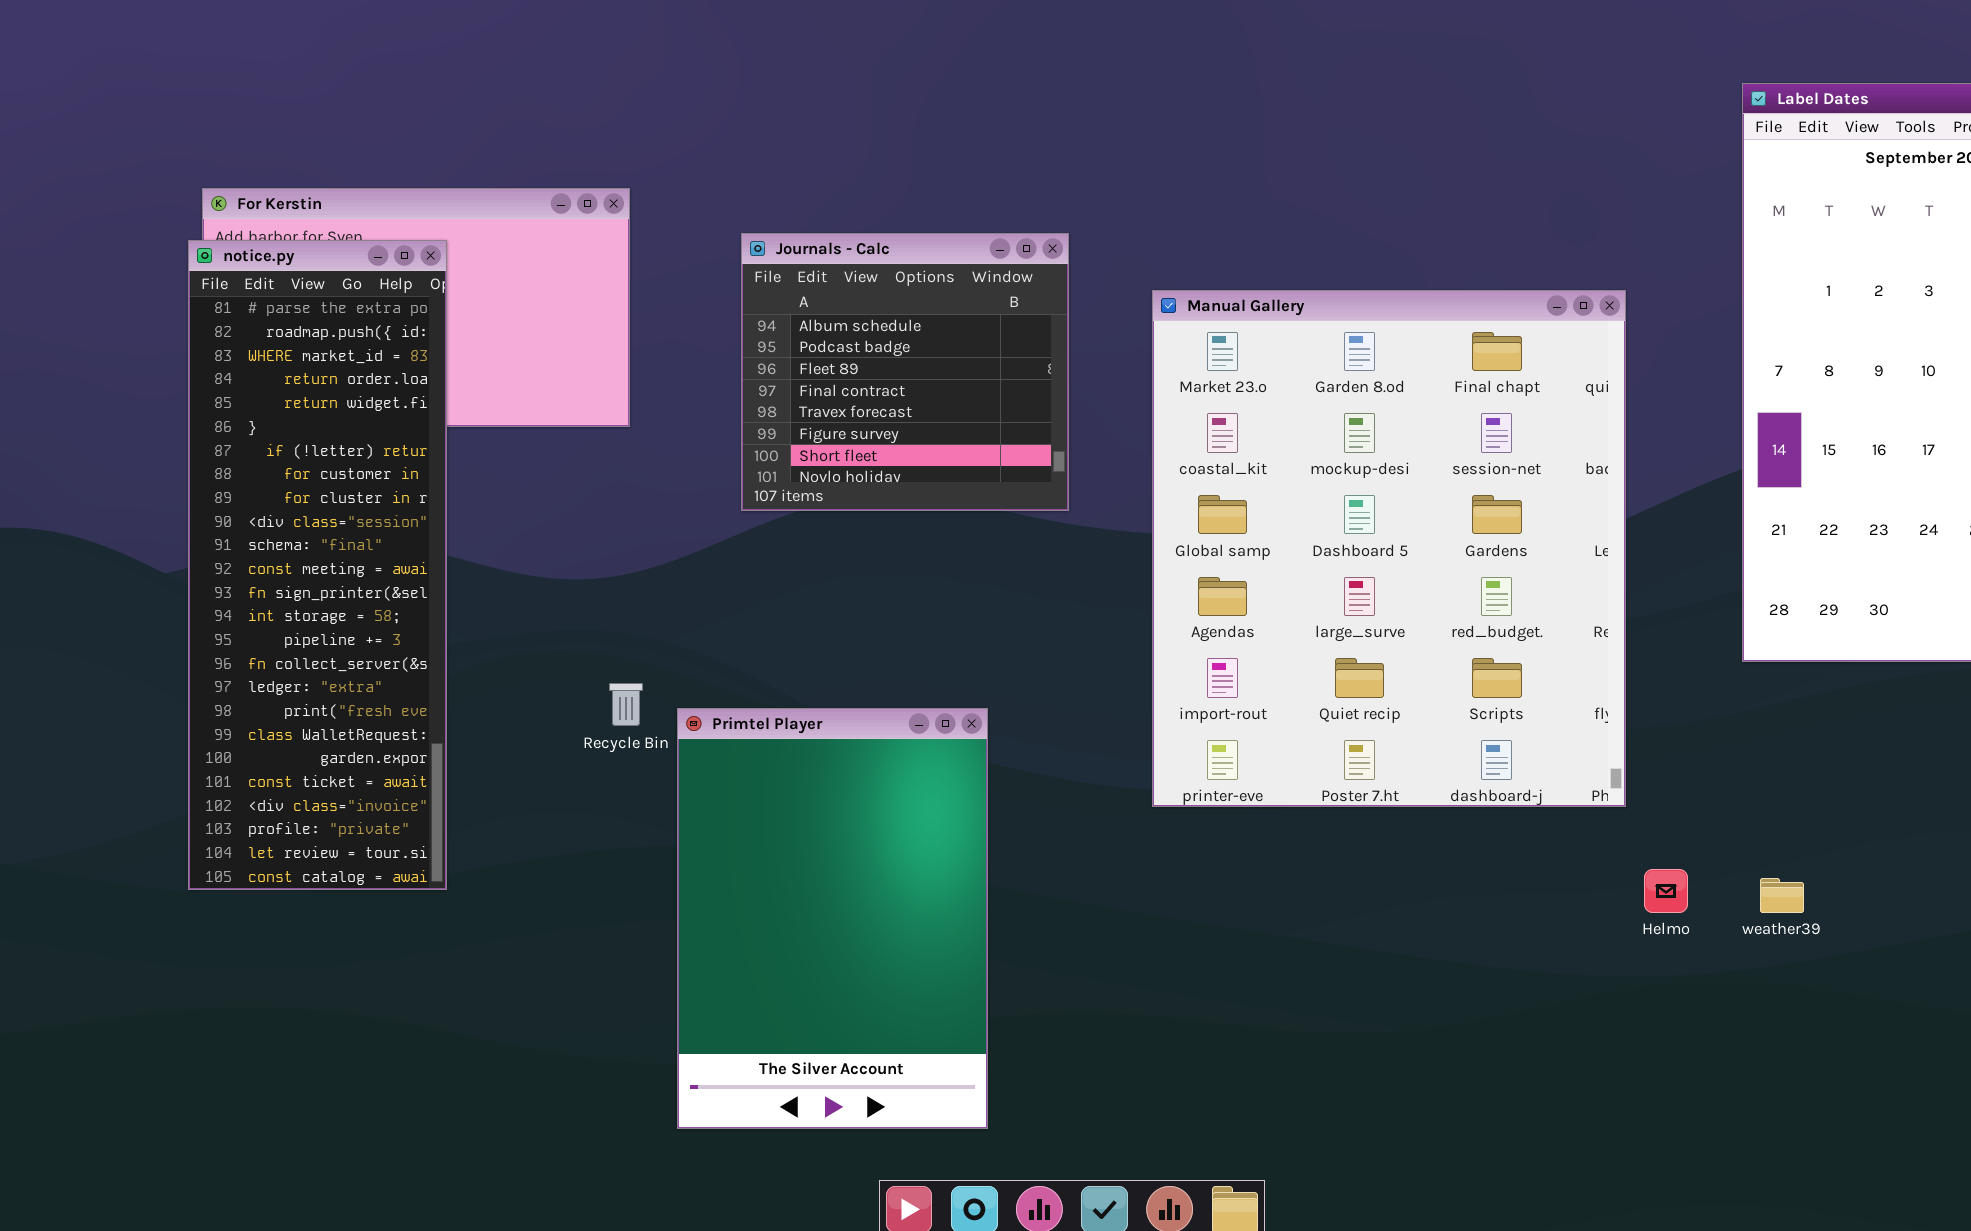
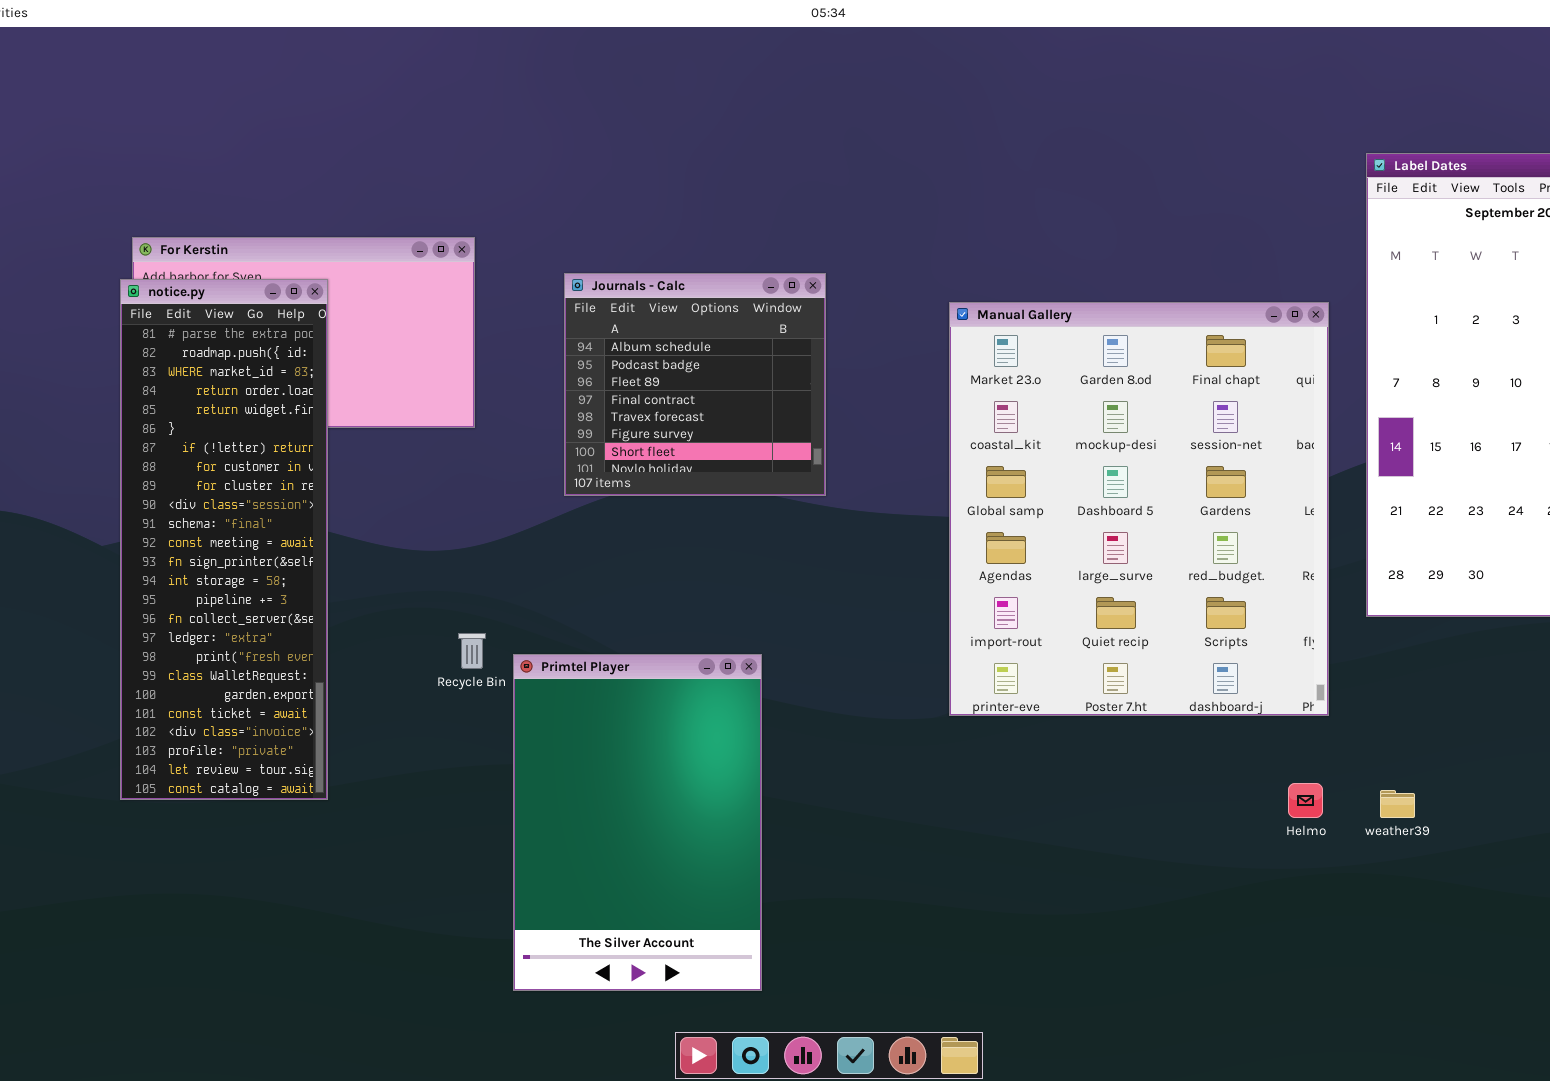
Manual Gallery: [1152,290,1626,807] -> [949,302,1329,716], moved

